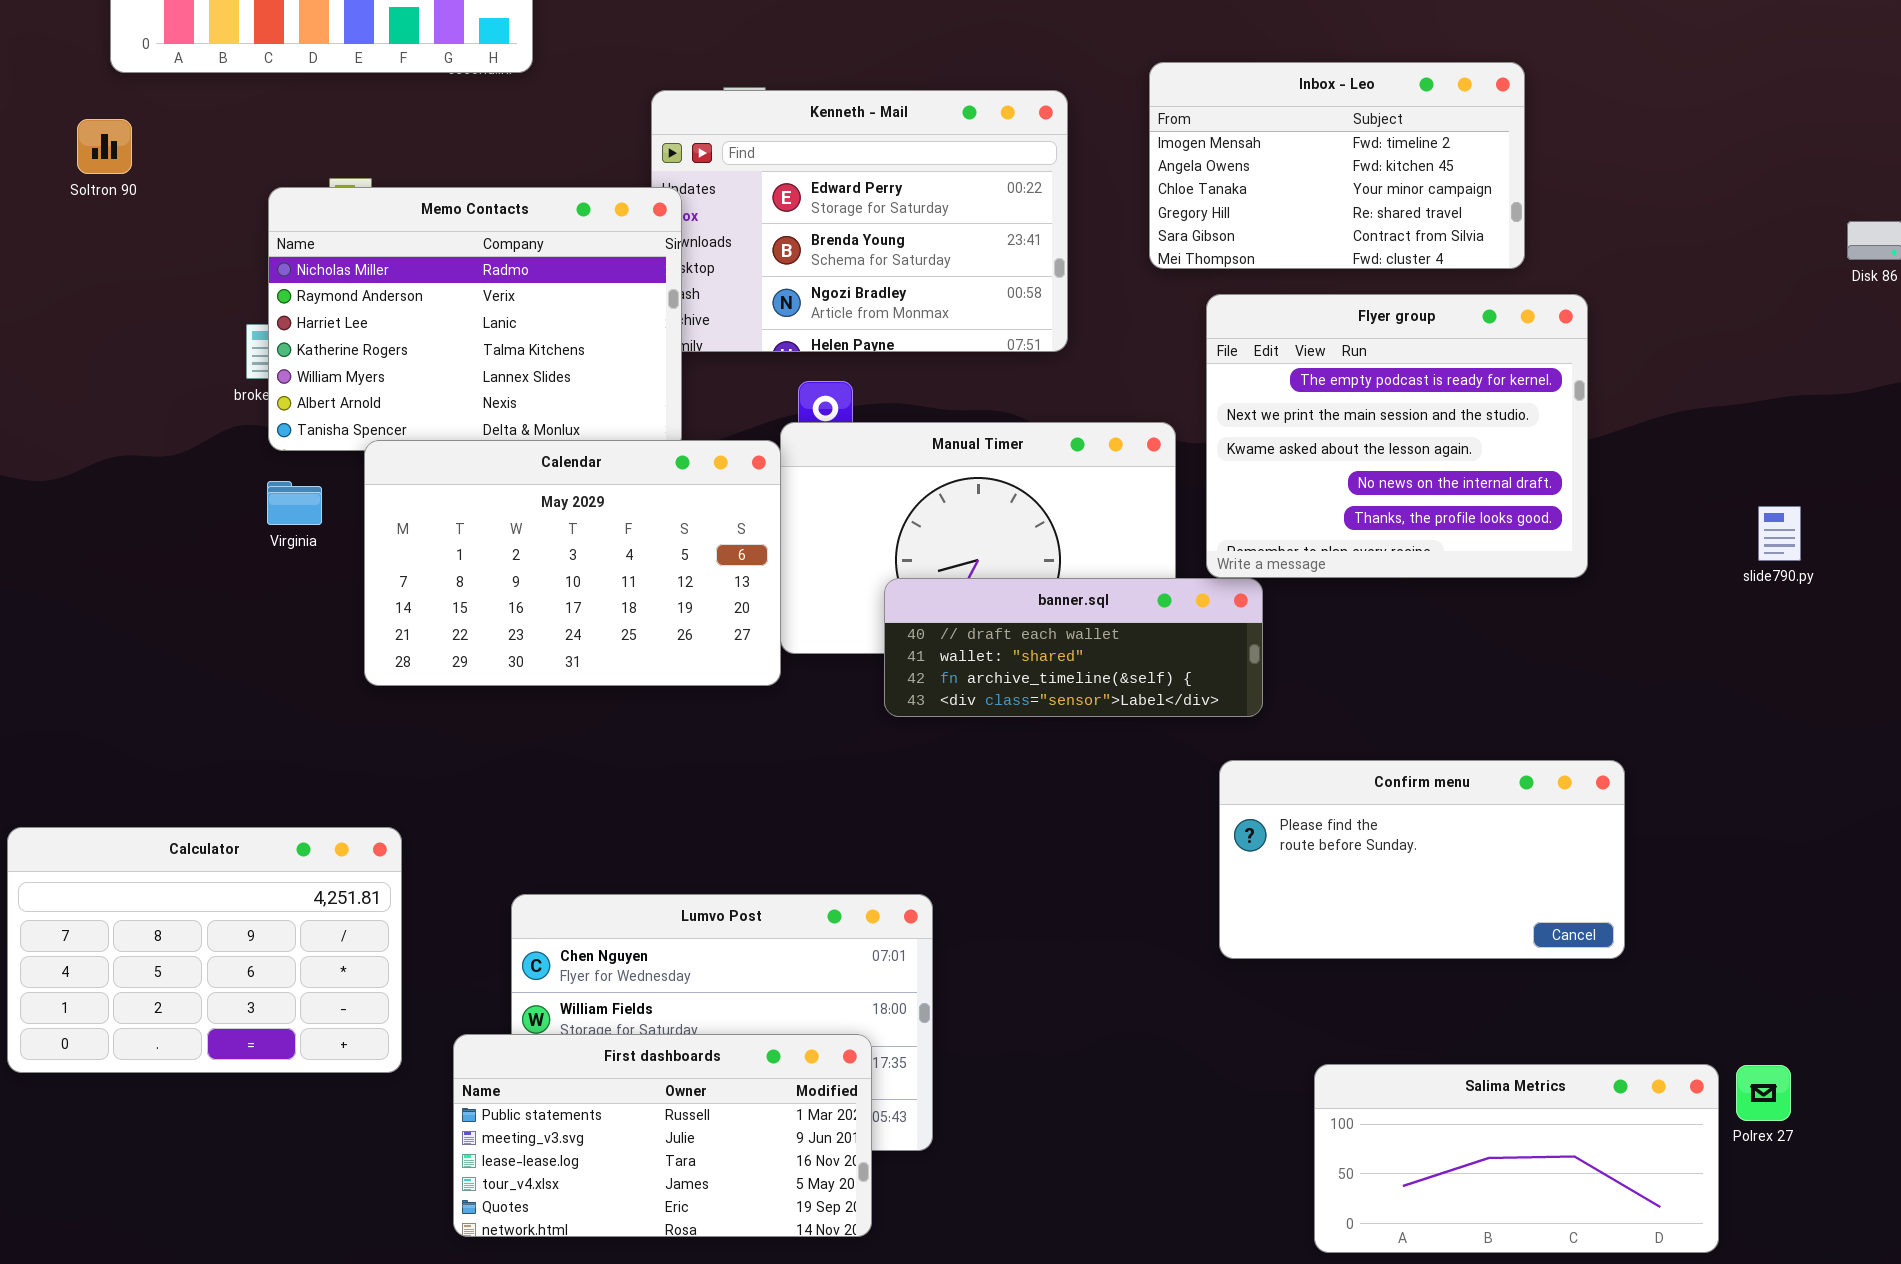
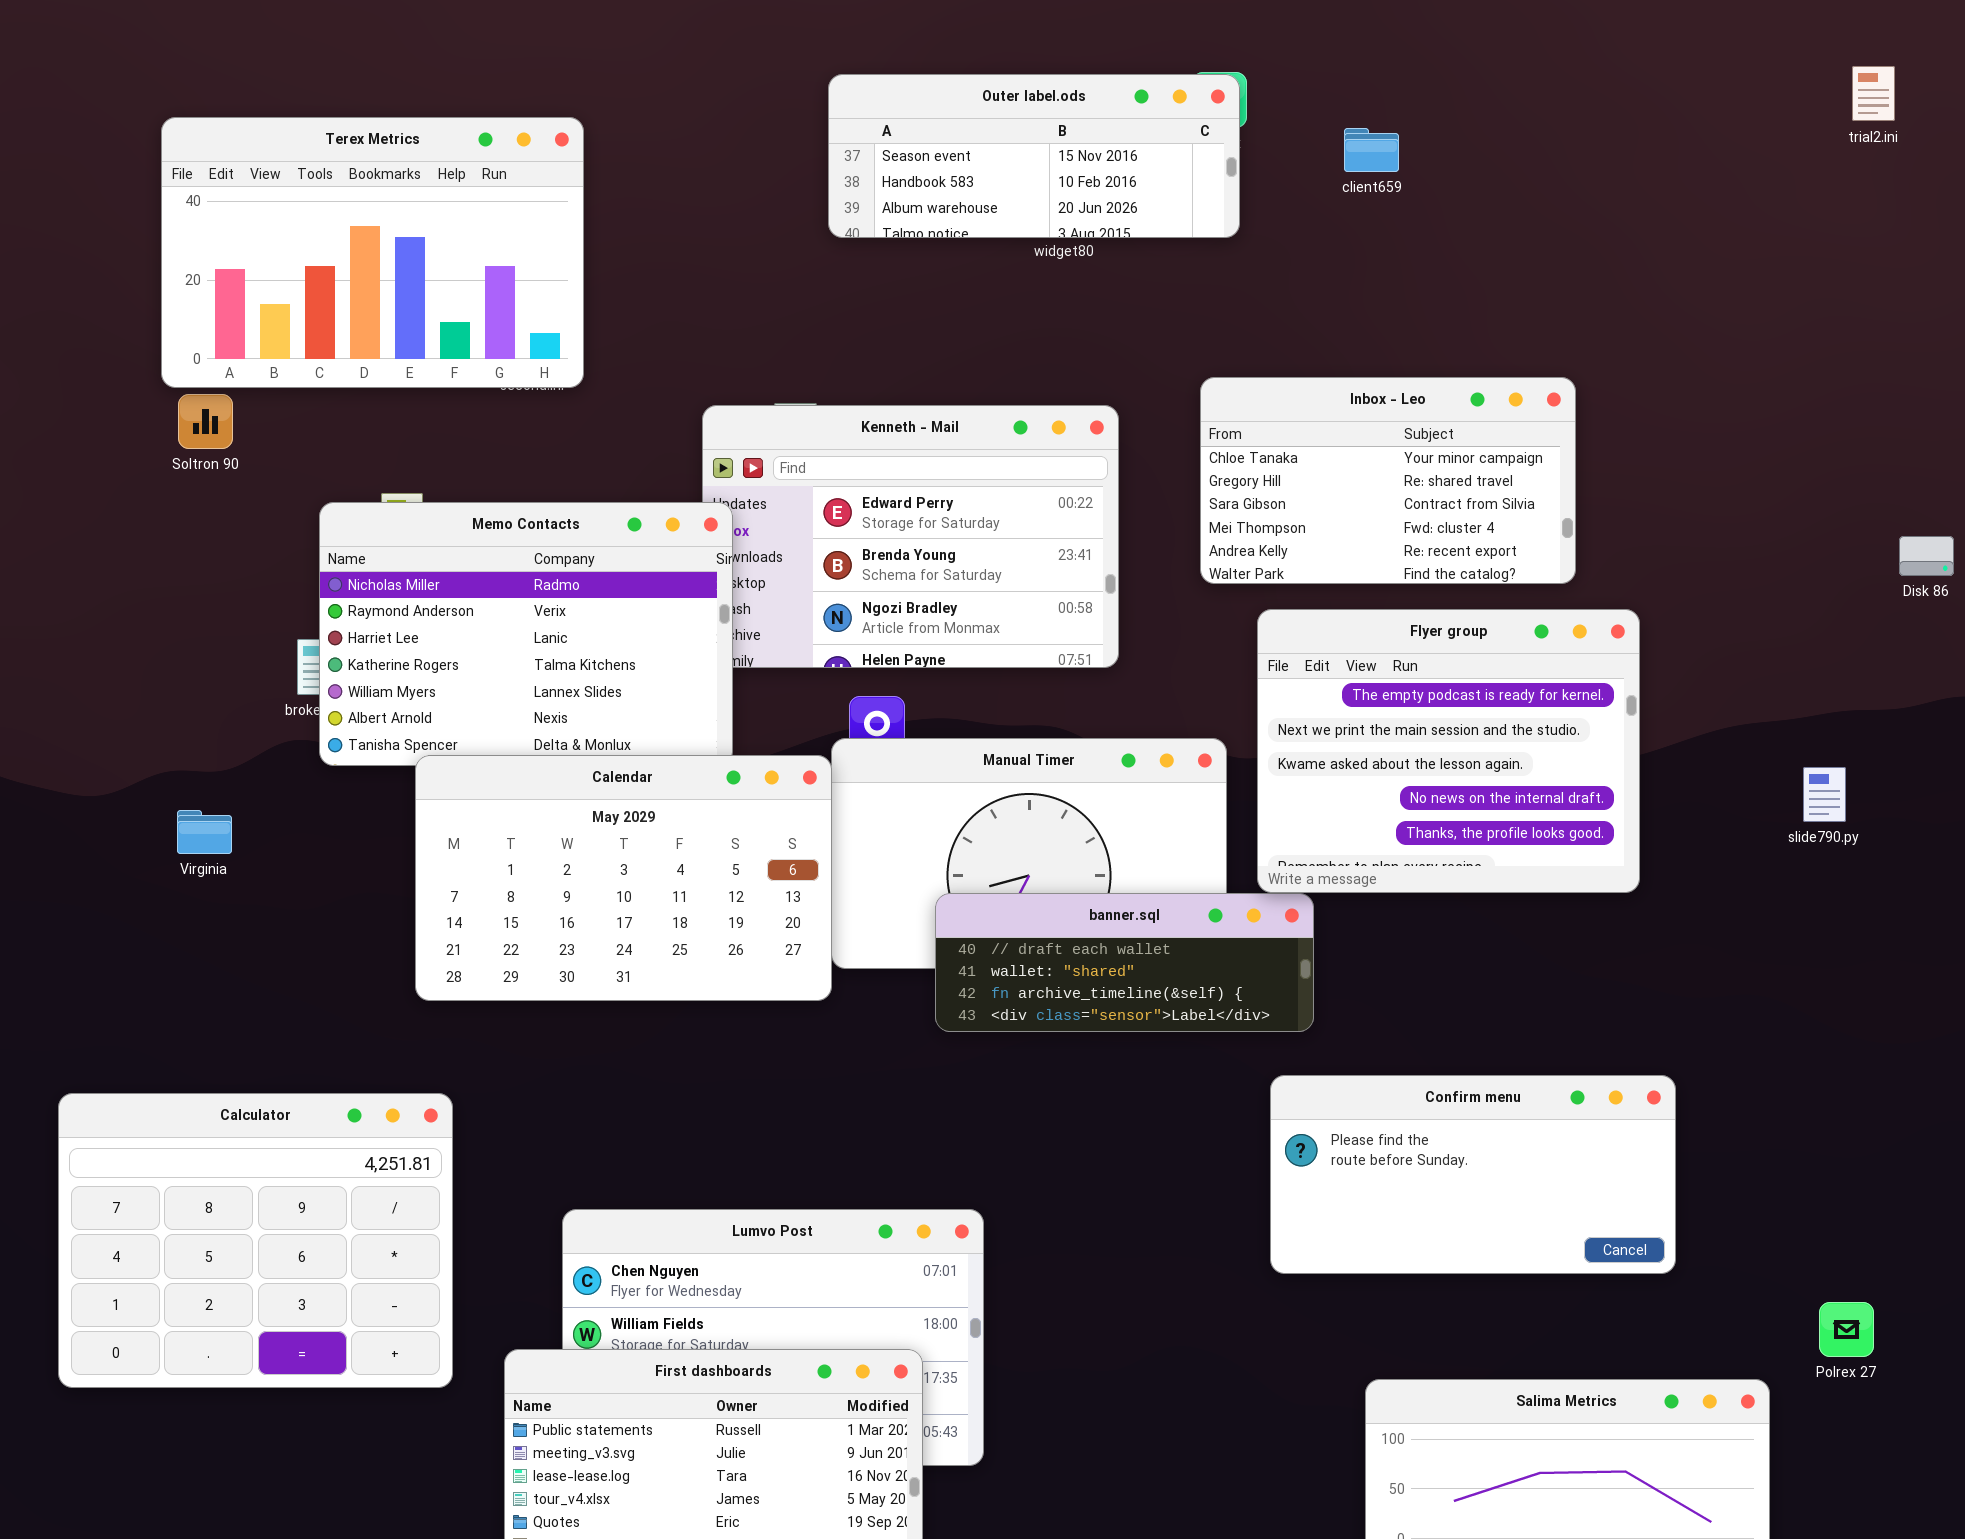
Inbox - Leo: [1149,62,1525,269] -> [1200,377,1576,584], scrolled down 2 rows
Soltron 90: [77,119,132,174] -> [178,394,233,449], moved
Virginia: [267,481,322,525] -> [177,810,232,854], moved
slide790.py: [1758,506,1801,561] -> [1803,767,1846,822], moved
Calculator: [7,827,402,1073] -> [58,1093,453,1388], resized
Polrex 27: [1736,1065,1791,1121] -> [1819,1302,1874,1357], moved

